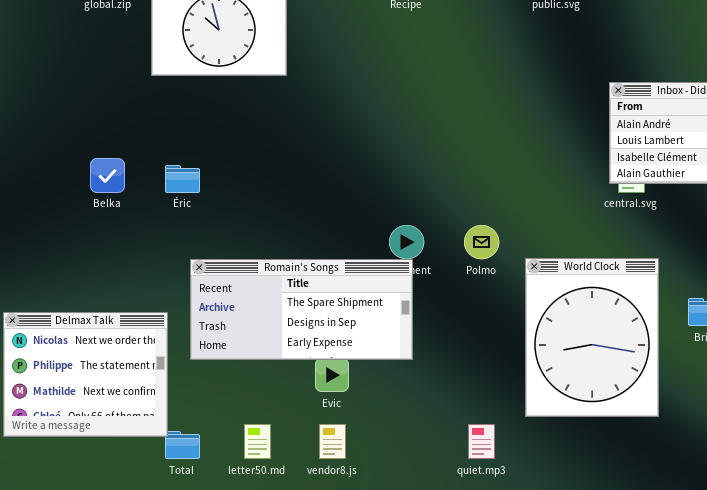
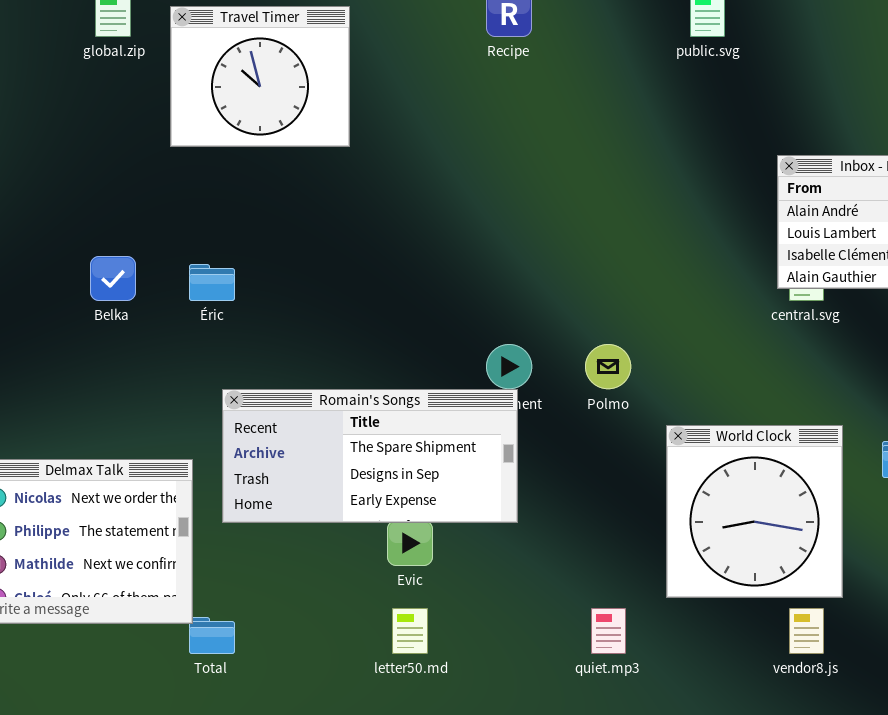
World Clock: [525,258,659,417] -> [666,425,843,598], resized
letter50.md: [244,424,271,459] -> [392,608,428,654], moved
vendor8.js: [319,424,346,459] -> [789,608,824,654], moved

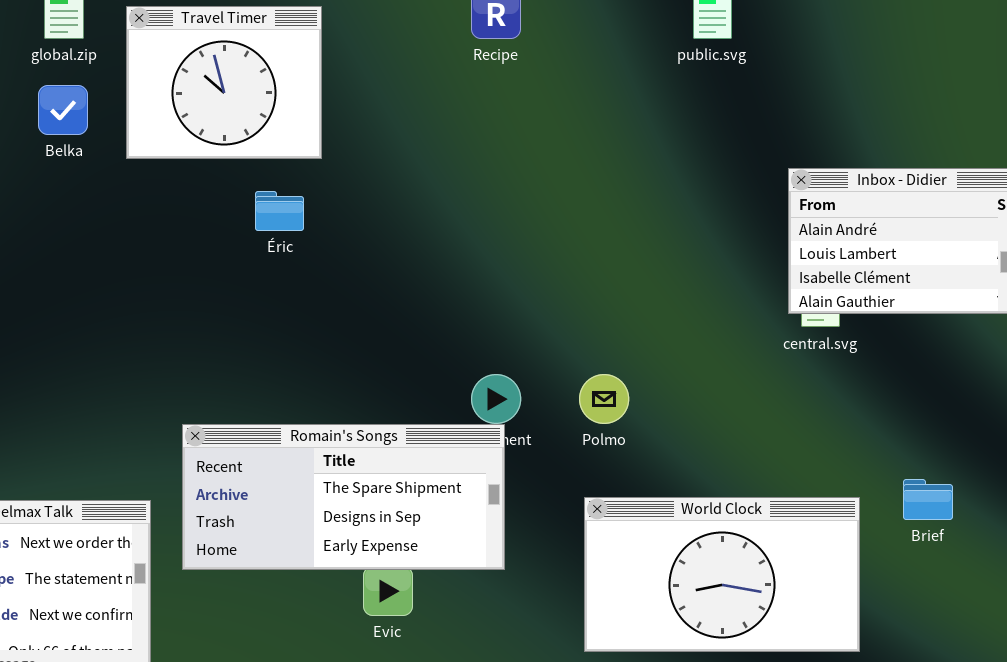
Belka: [90,256,136,301] -> [38,85,88,135], moved
Éric: [189,264,235,301] -> [255,191,304,231], moved
World Clock: [666,425,843,598] -> [584,497,860,652], resized

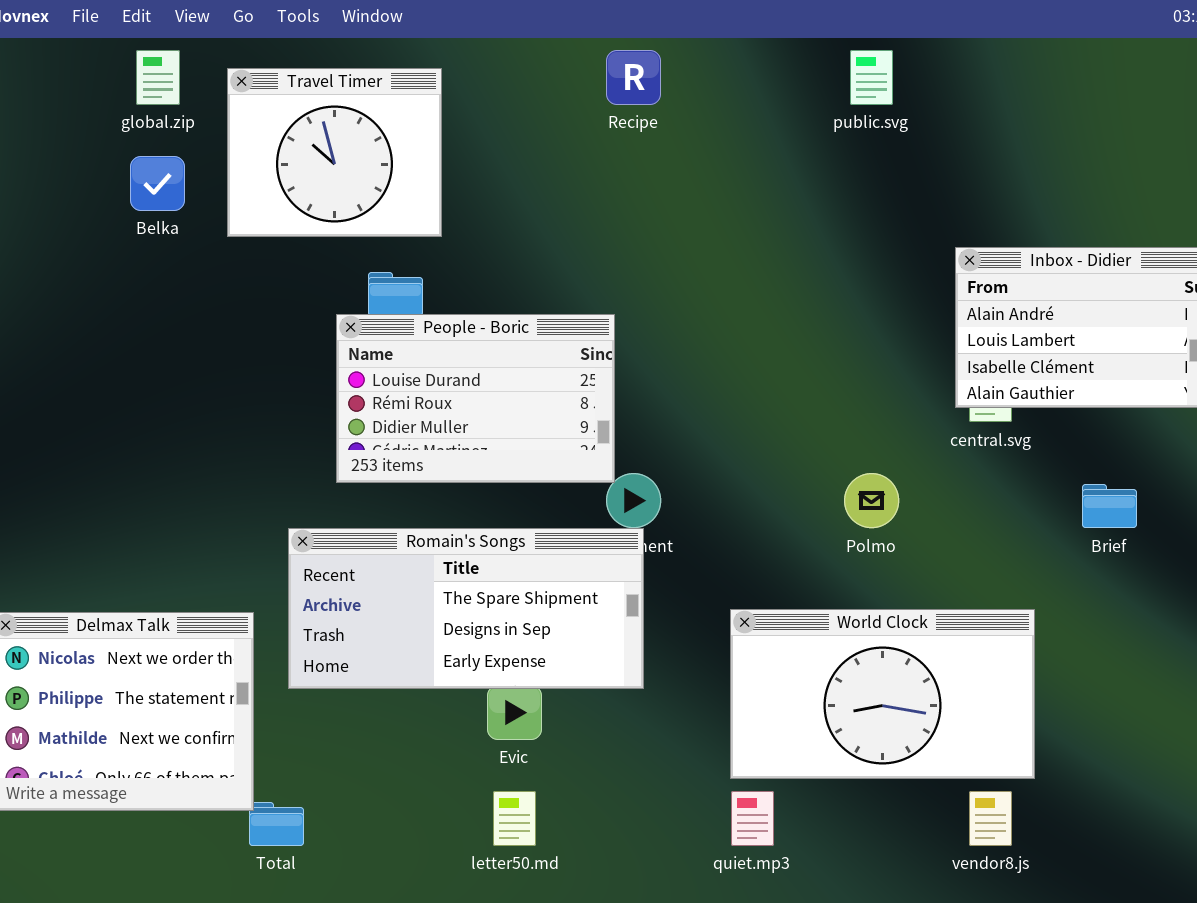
People - Boric: none -> [336,314,615,483], opened
Polmo: [579,374,629,424] -> [844,473,899,528], moved
Brief: [903,479,953,520] -> [1082,484,1137,528], moved

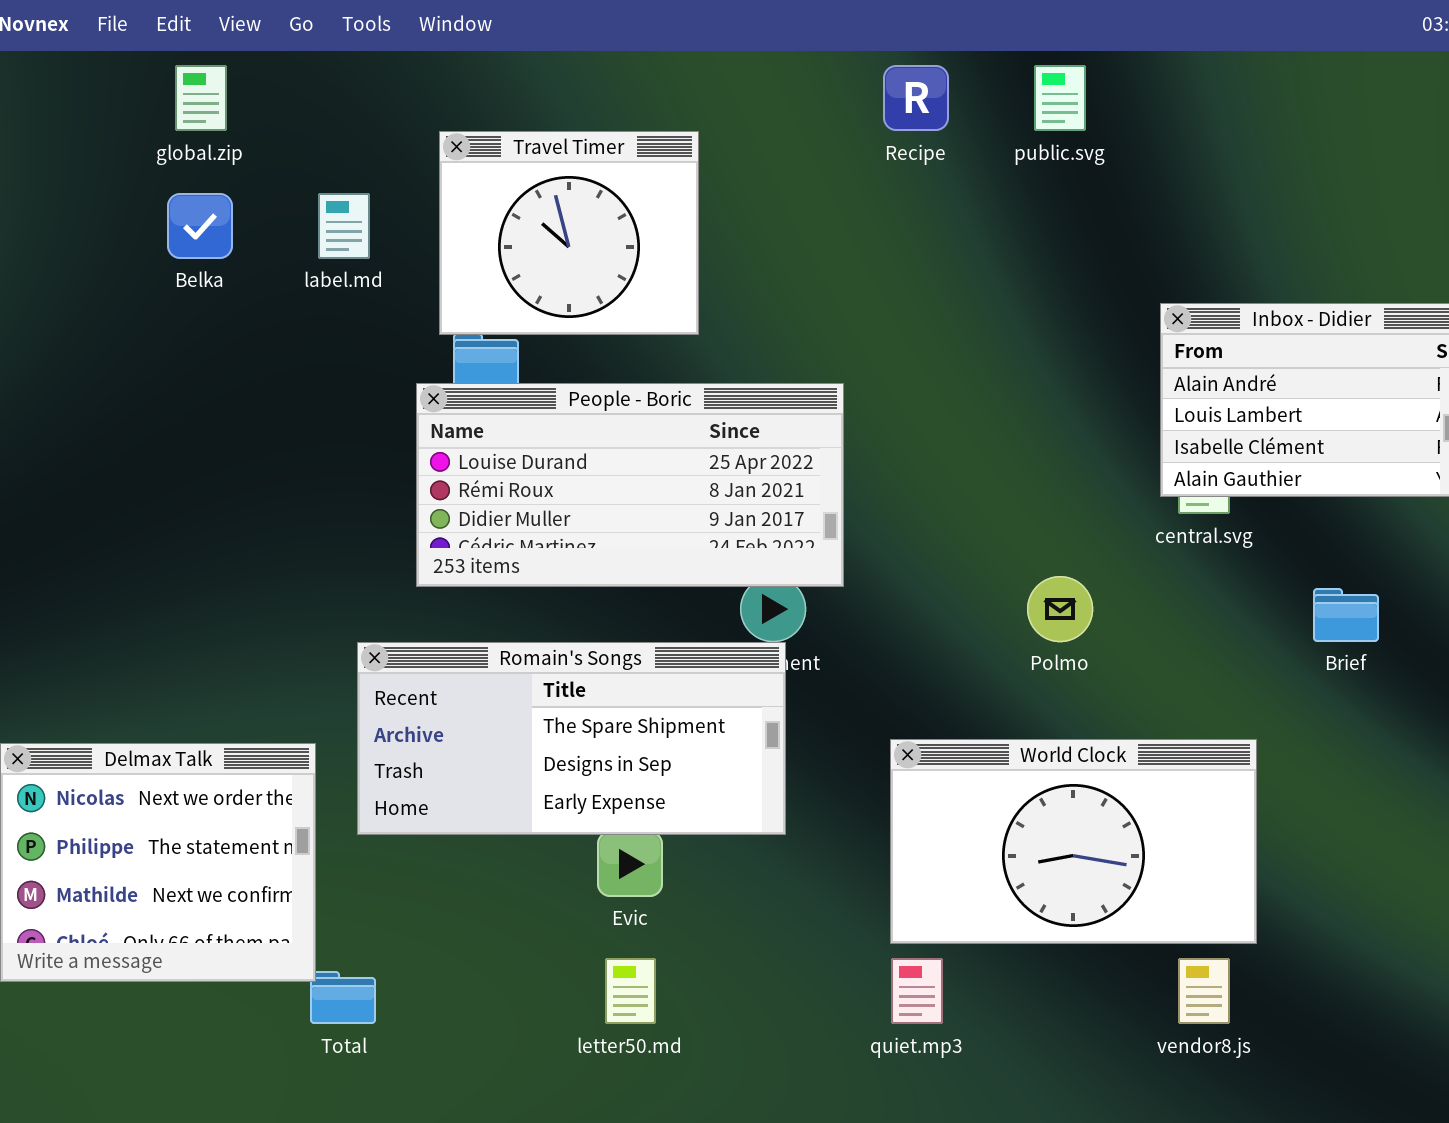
Recipe: [606,50,661,105] -> [883,65,949,131], moved
Travel Timer: [227,68,442,237] -> [439,131,699,335], moved
People - Boric: [336,314,615,483] -> [416,383,844,587], resized

